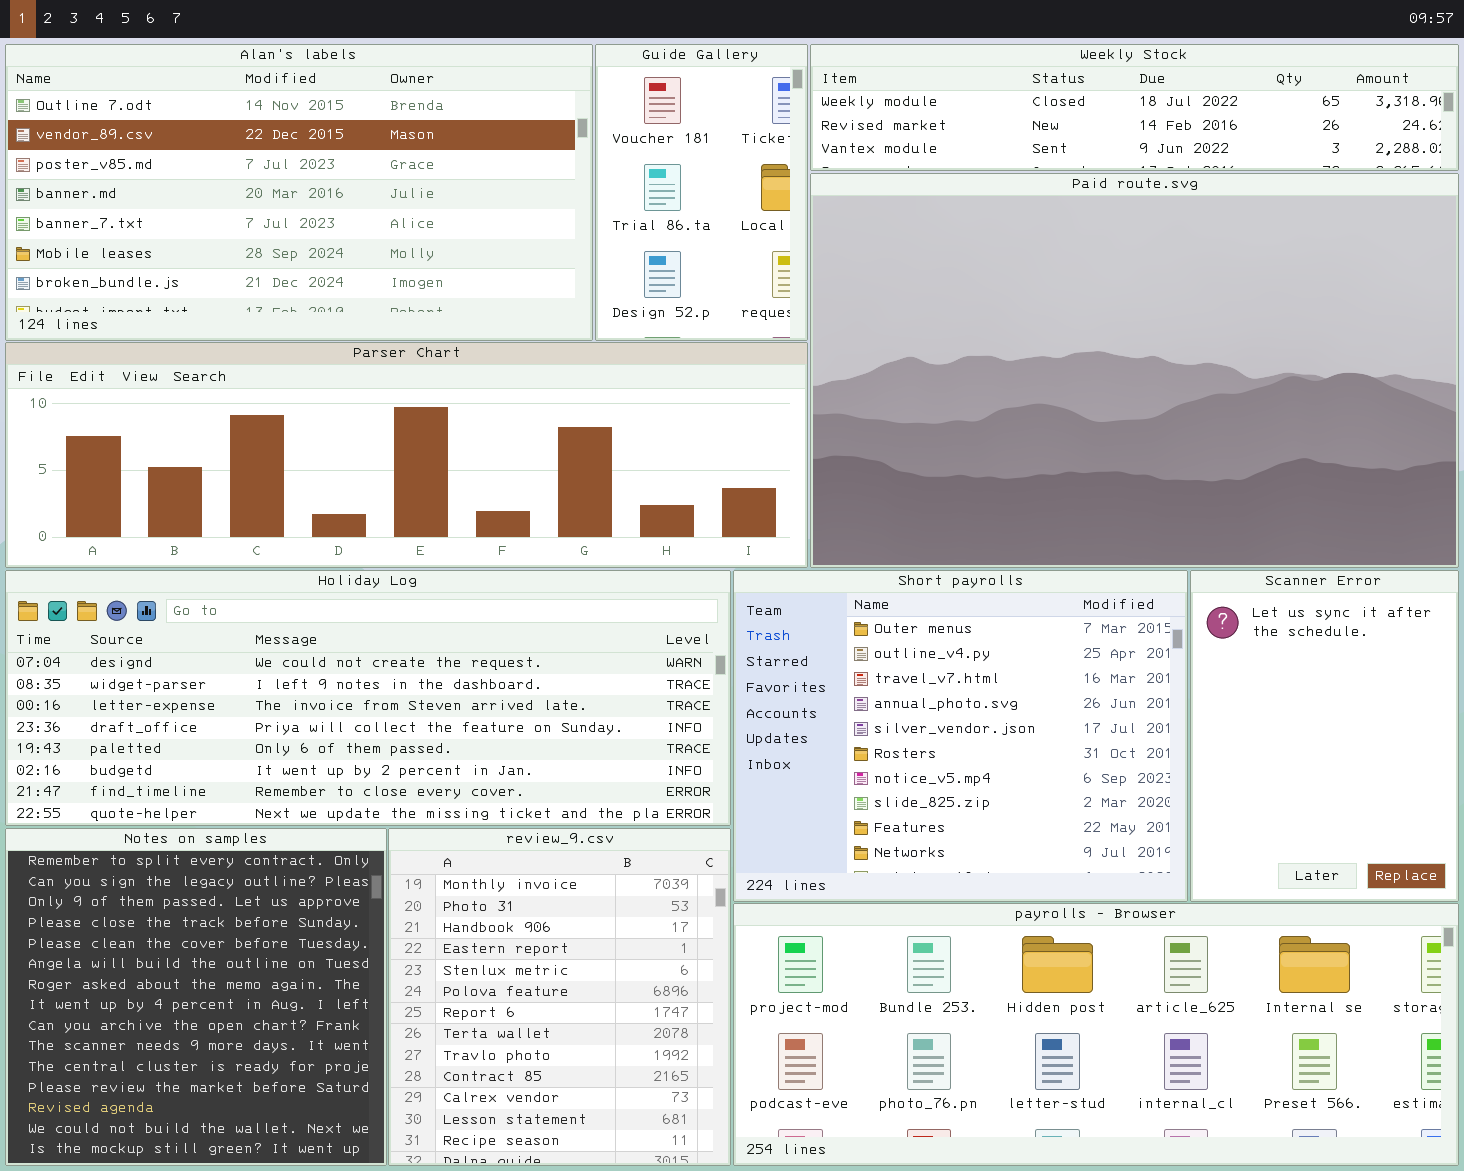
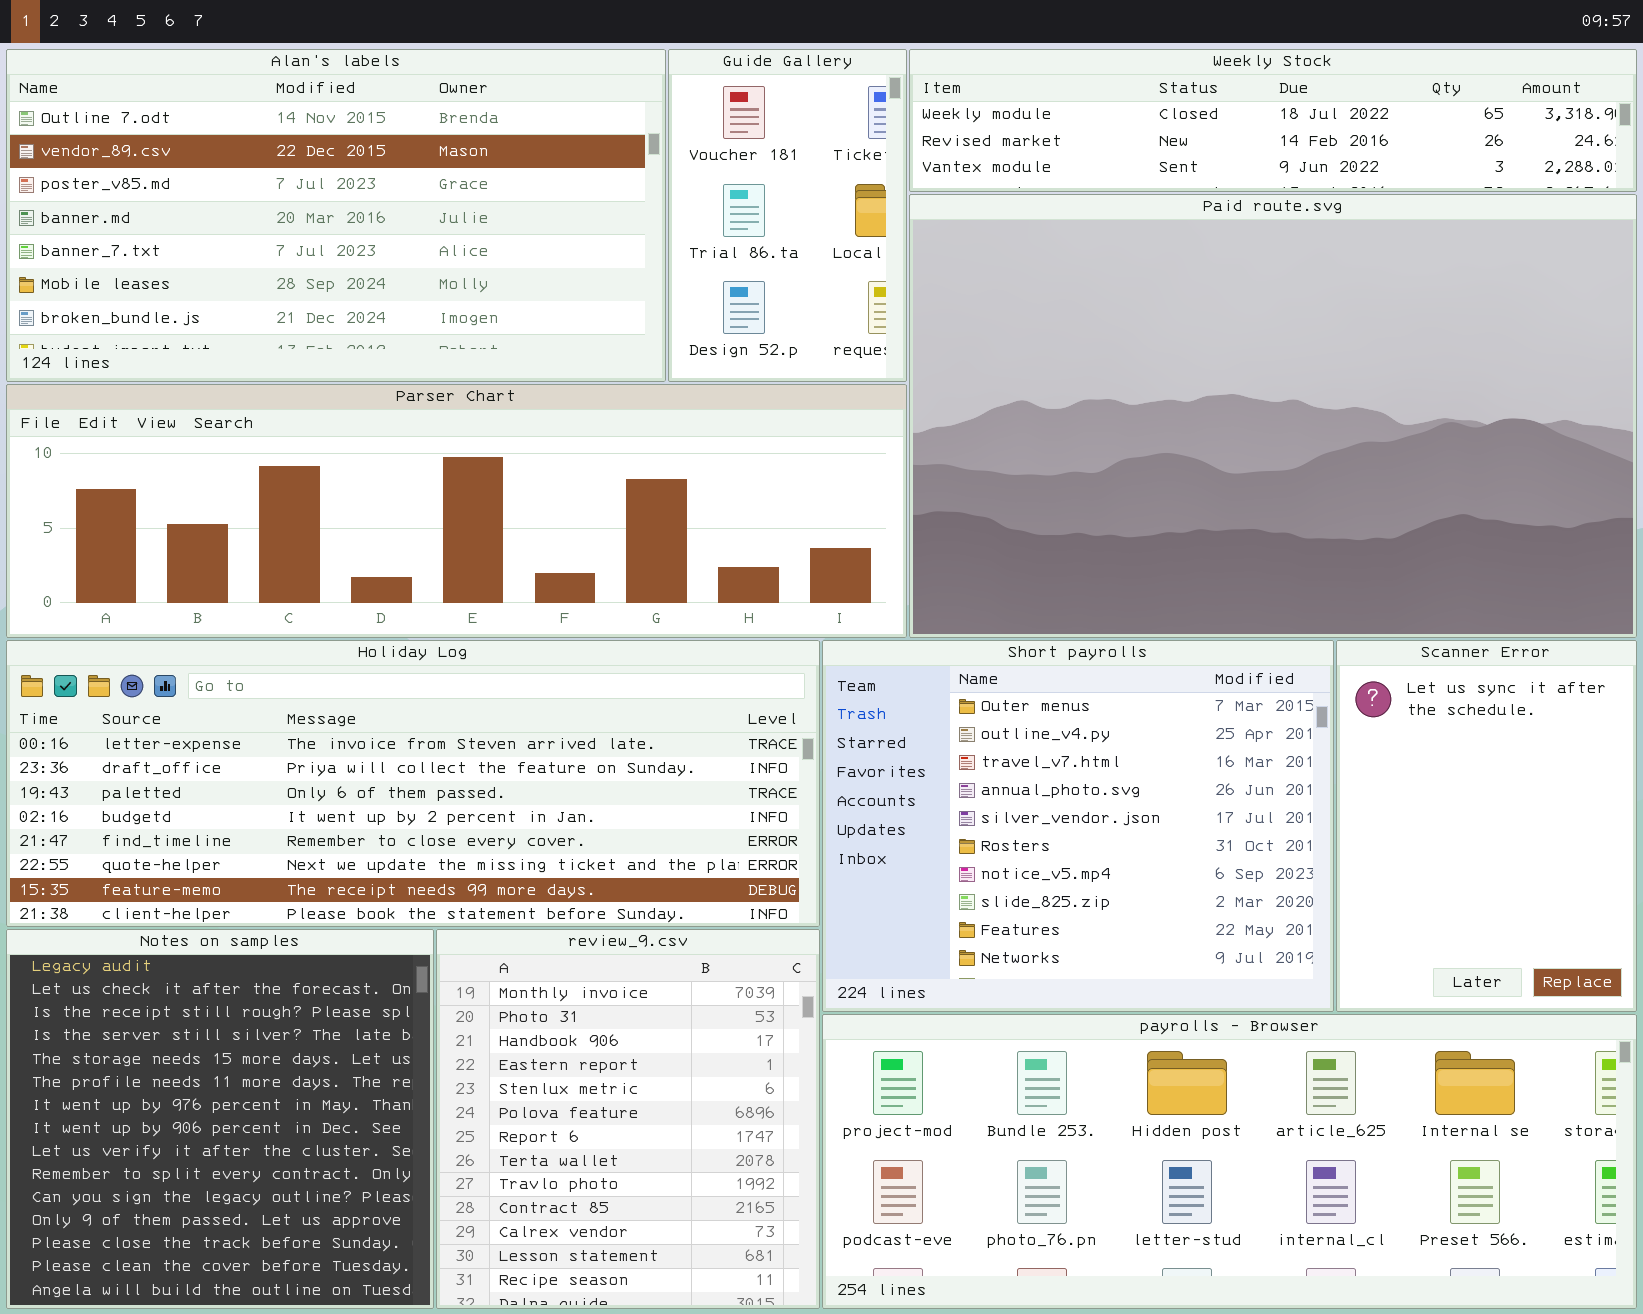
Holiday Log: [5,570,731,826] -> [6,640,820,927], scrolled down 2 rows
Notes on samples: [5,828,387,1166] -> [6,929,434,1309], scrolled up 9 rows

